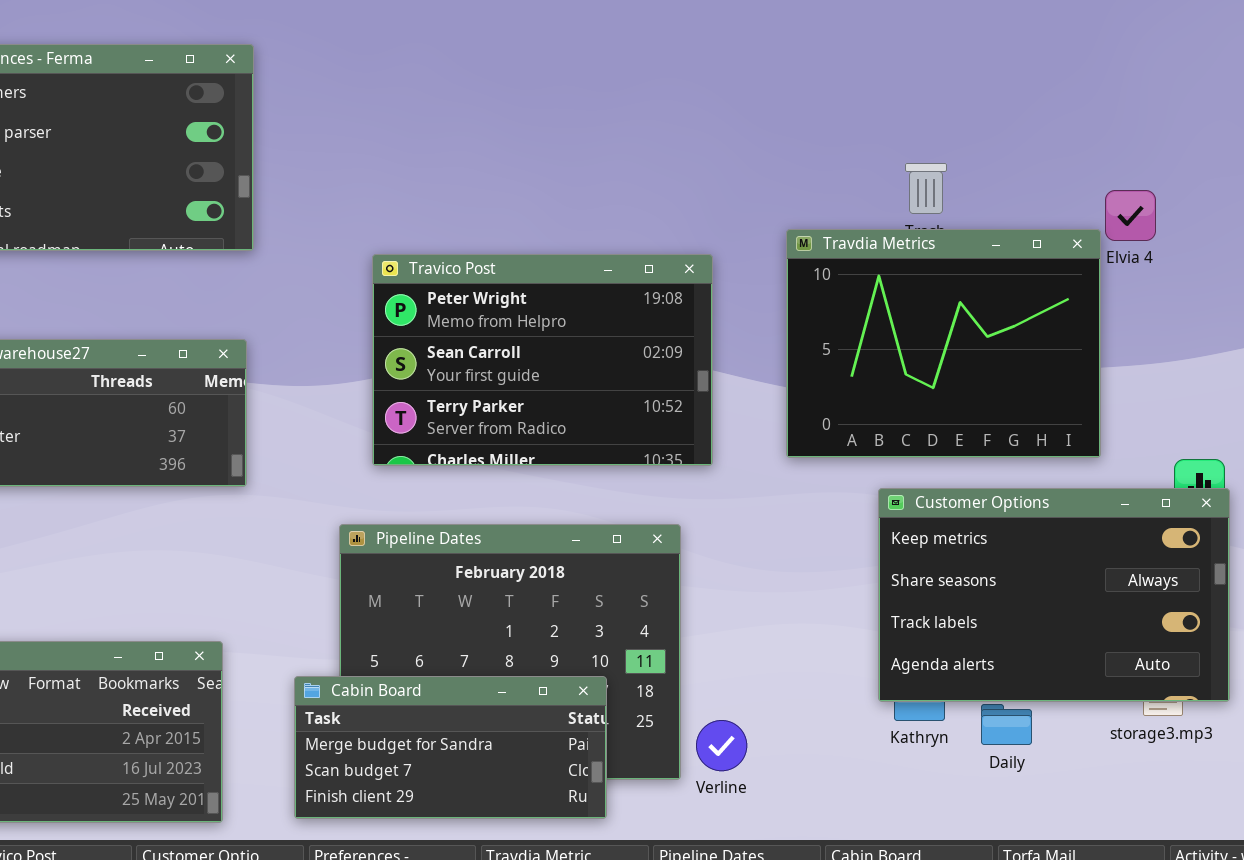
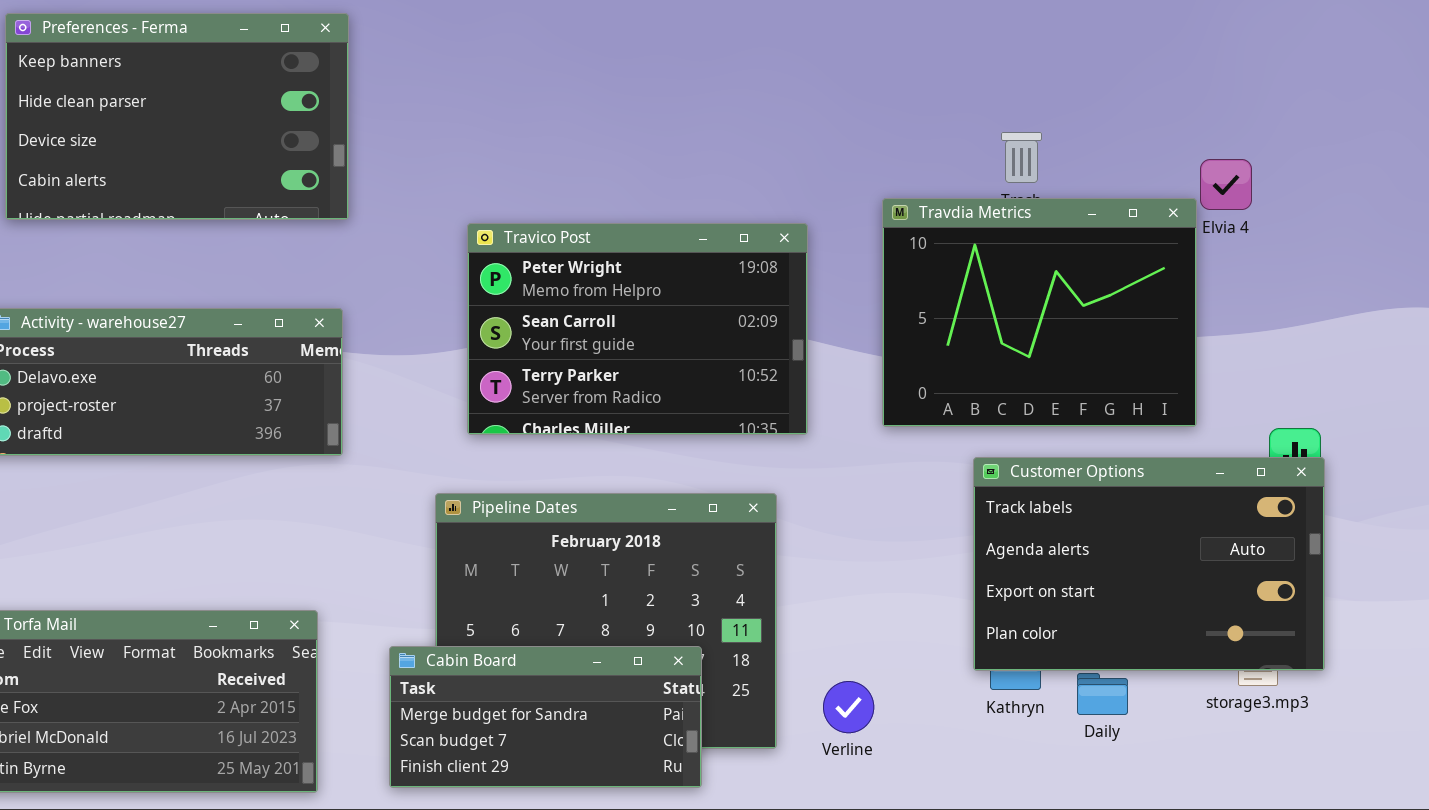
Customer Options: [878,488,1230,702] -> [973,457,1325,671], scrolled down 2 rows
Verline: [696,720,747,771] -> [823,681,874,733], moved

